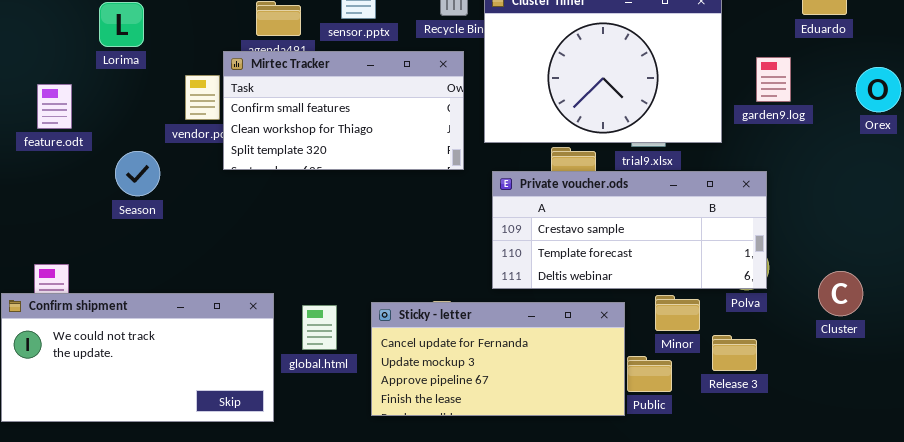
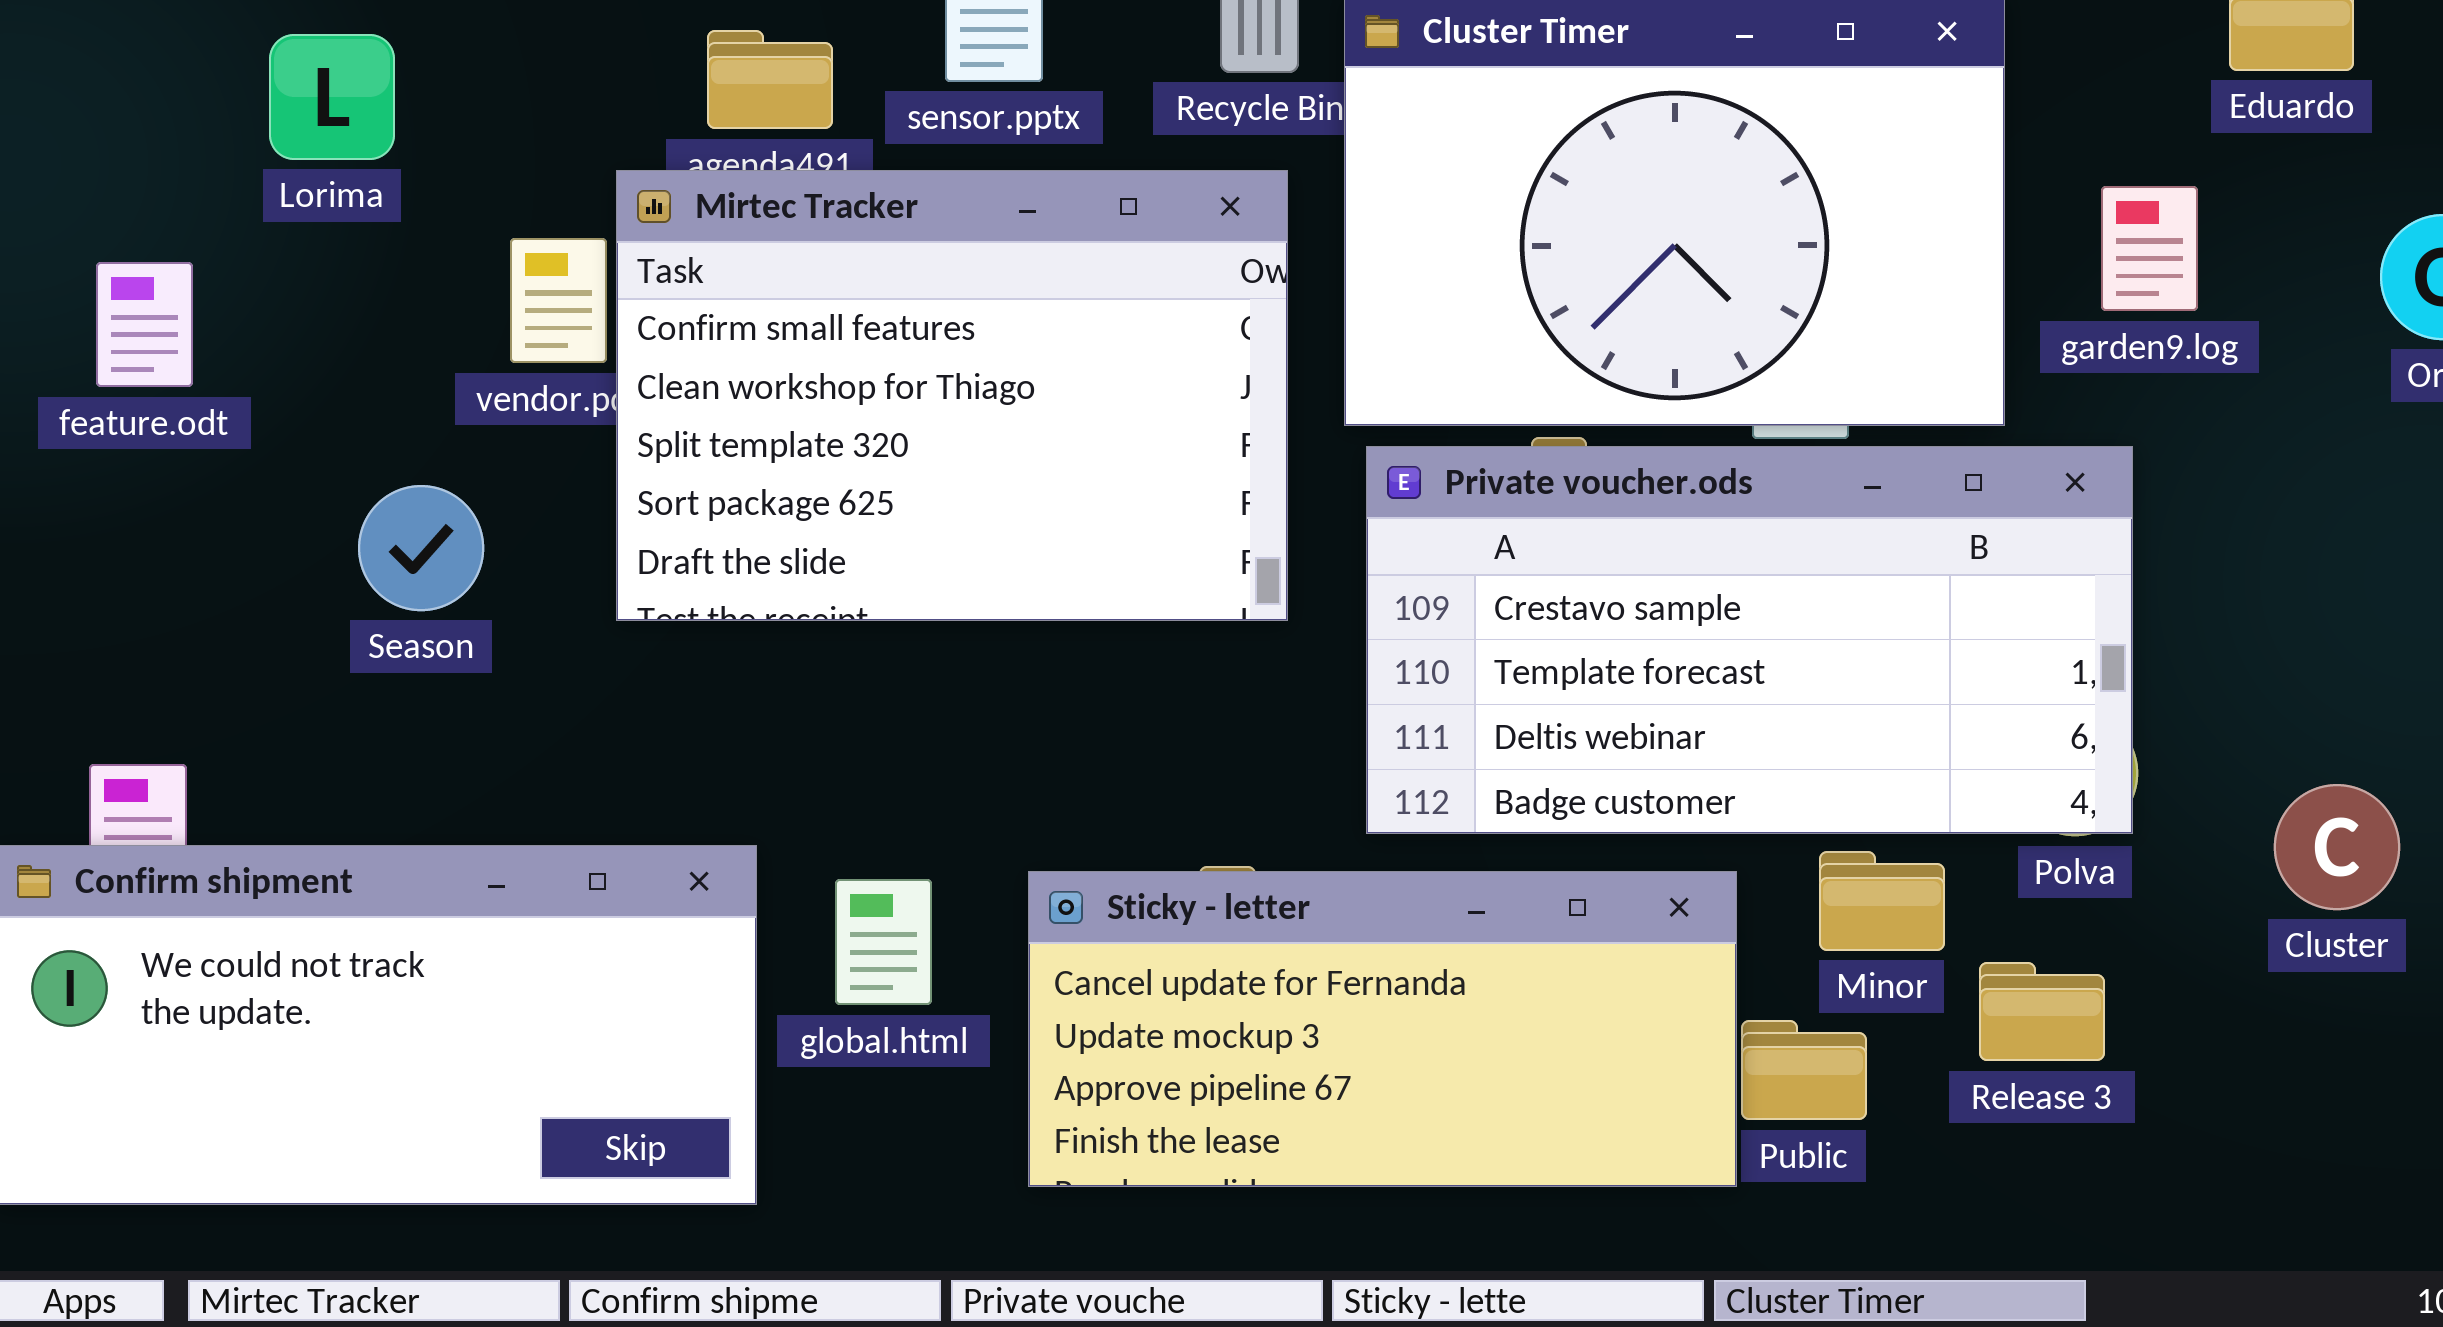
Mirtec Tracker: [223,51,464,170] -> [616,170,1288,621], resized
Season: [115,151,160,196] -> [358,485,484,611], moved
Private voucher.ods: [492,171,767,289] -> [1366,446,2133,834], resized

